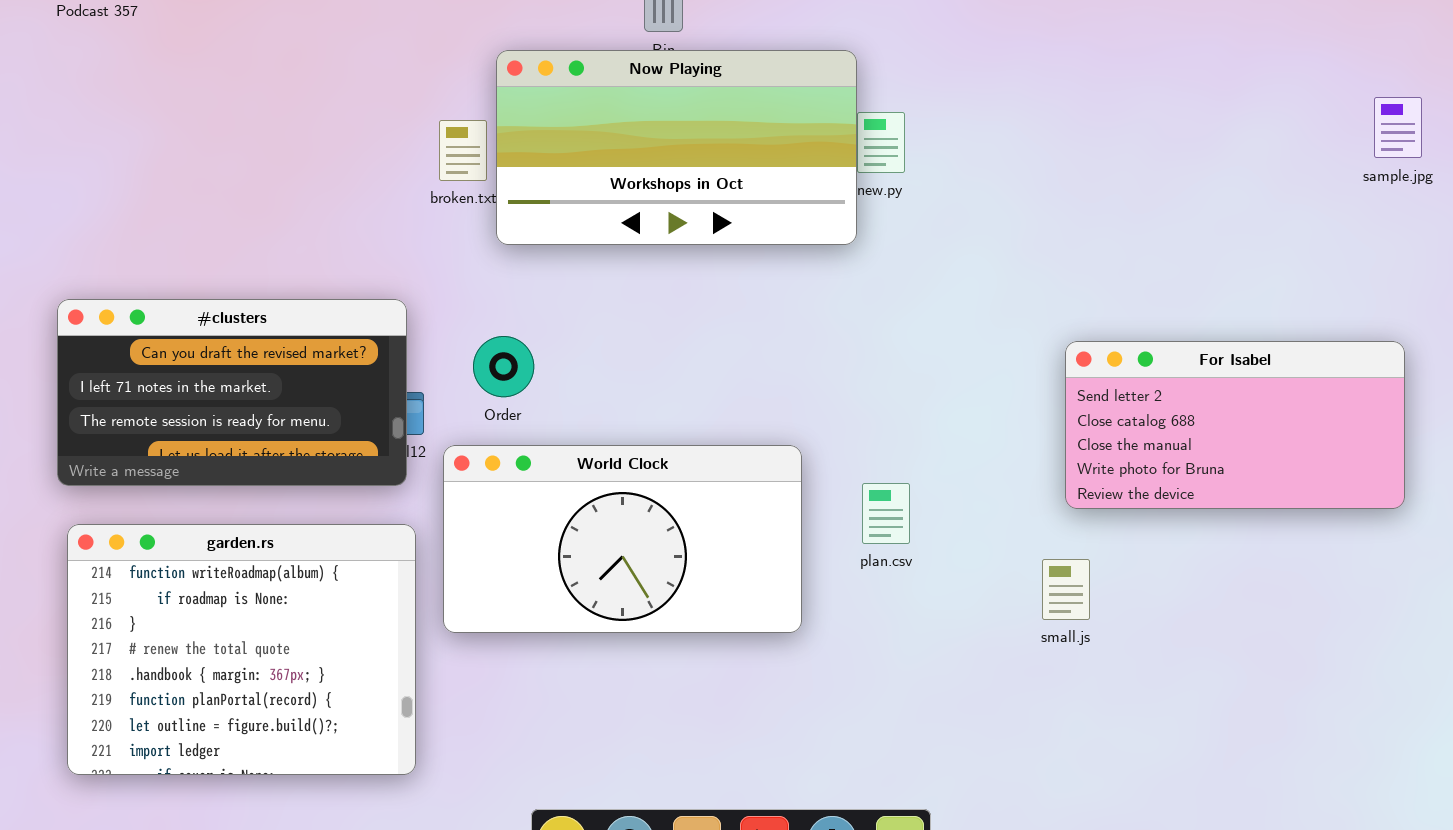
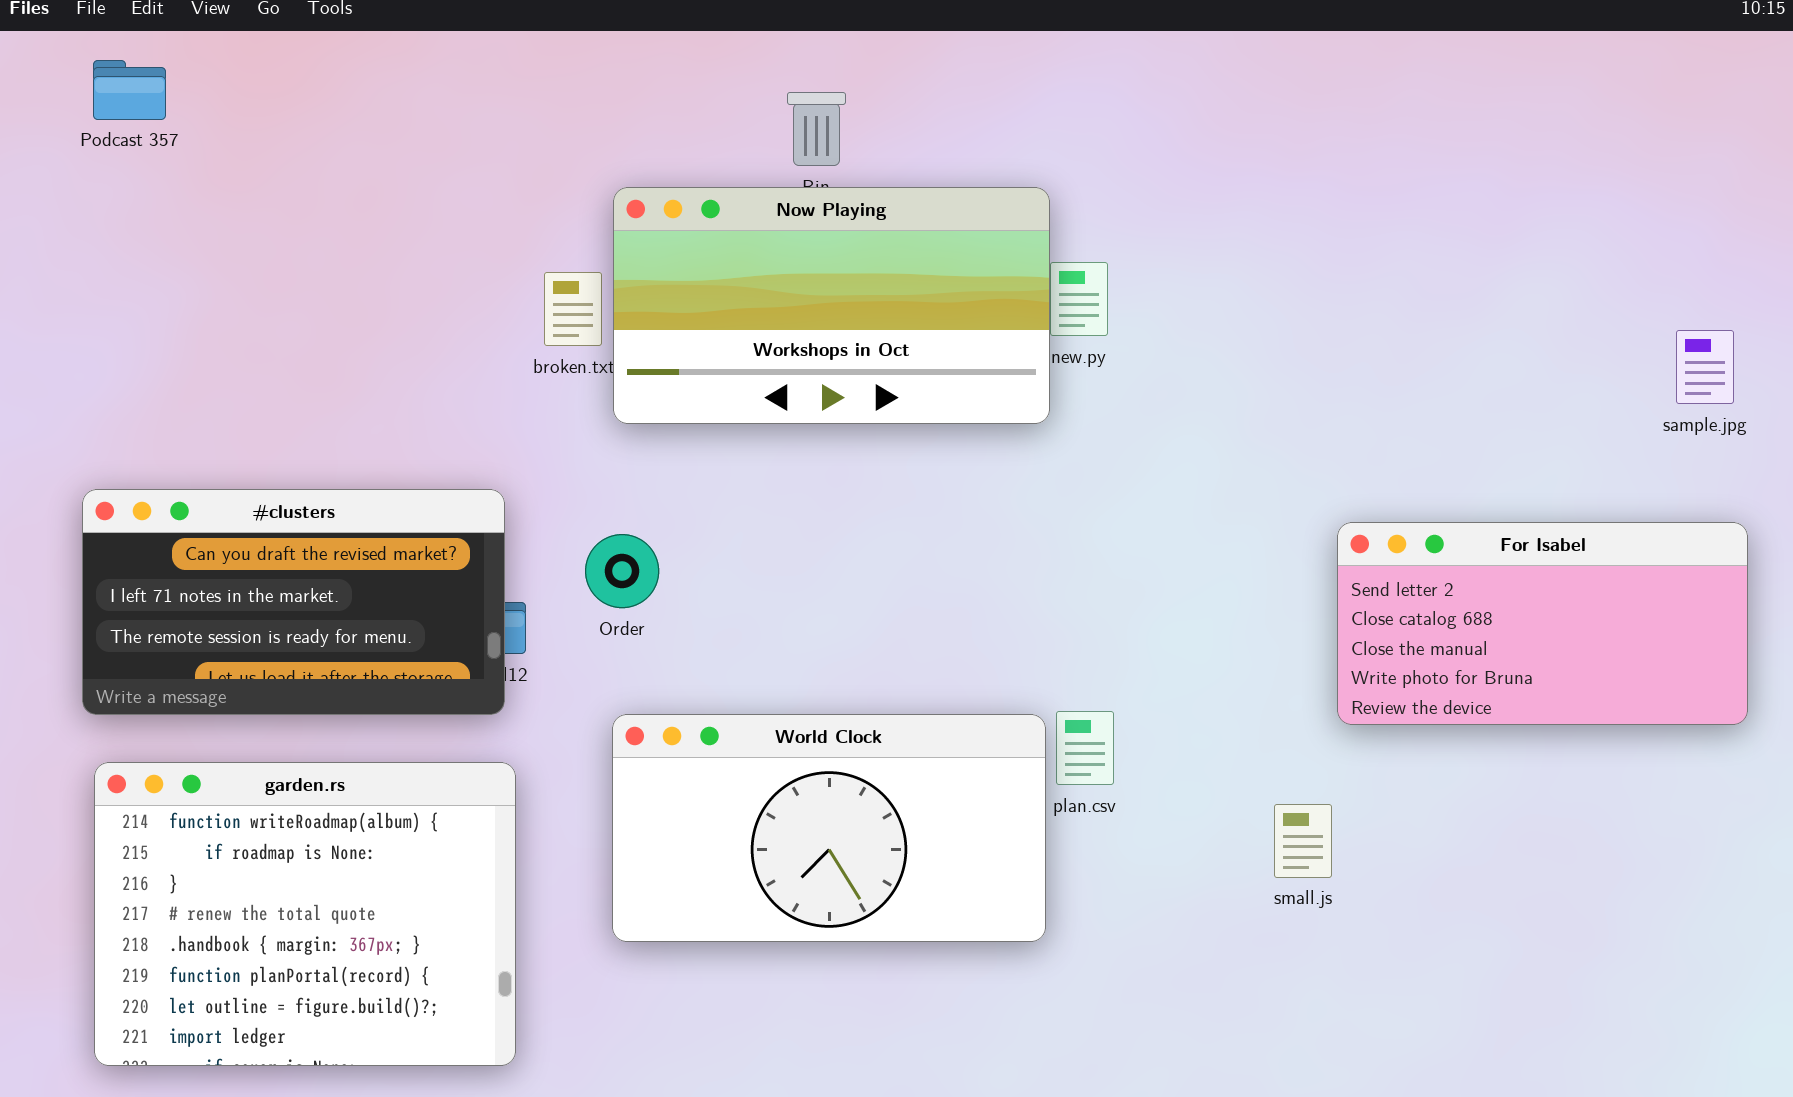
sample.jpg: [1374,97,1422,158] -> [1676,330,1734,404], moved
For Isabel: [1065,341,1405,509] -> [1337,522,1748,725], moved
World Clock: [443,445,802,633] -> [612,714,1046,942], moved

